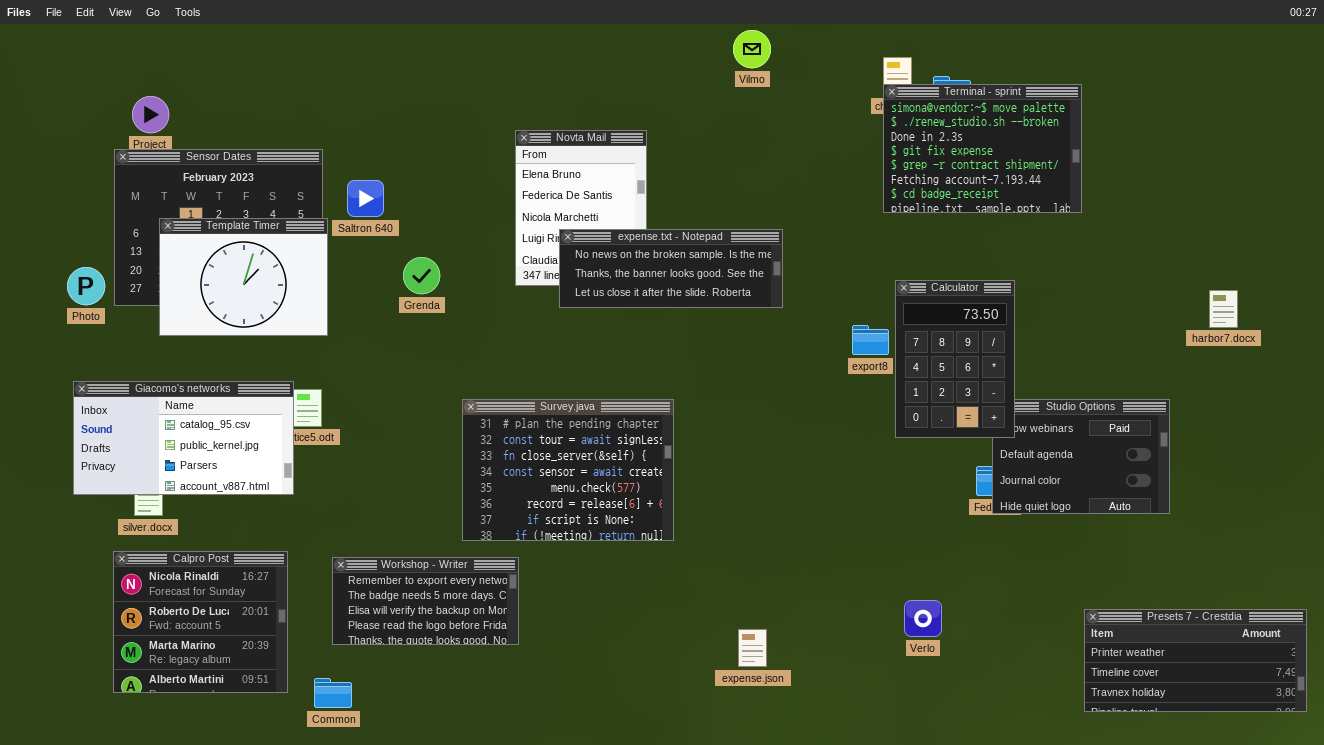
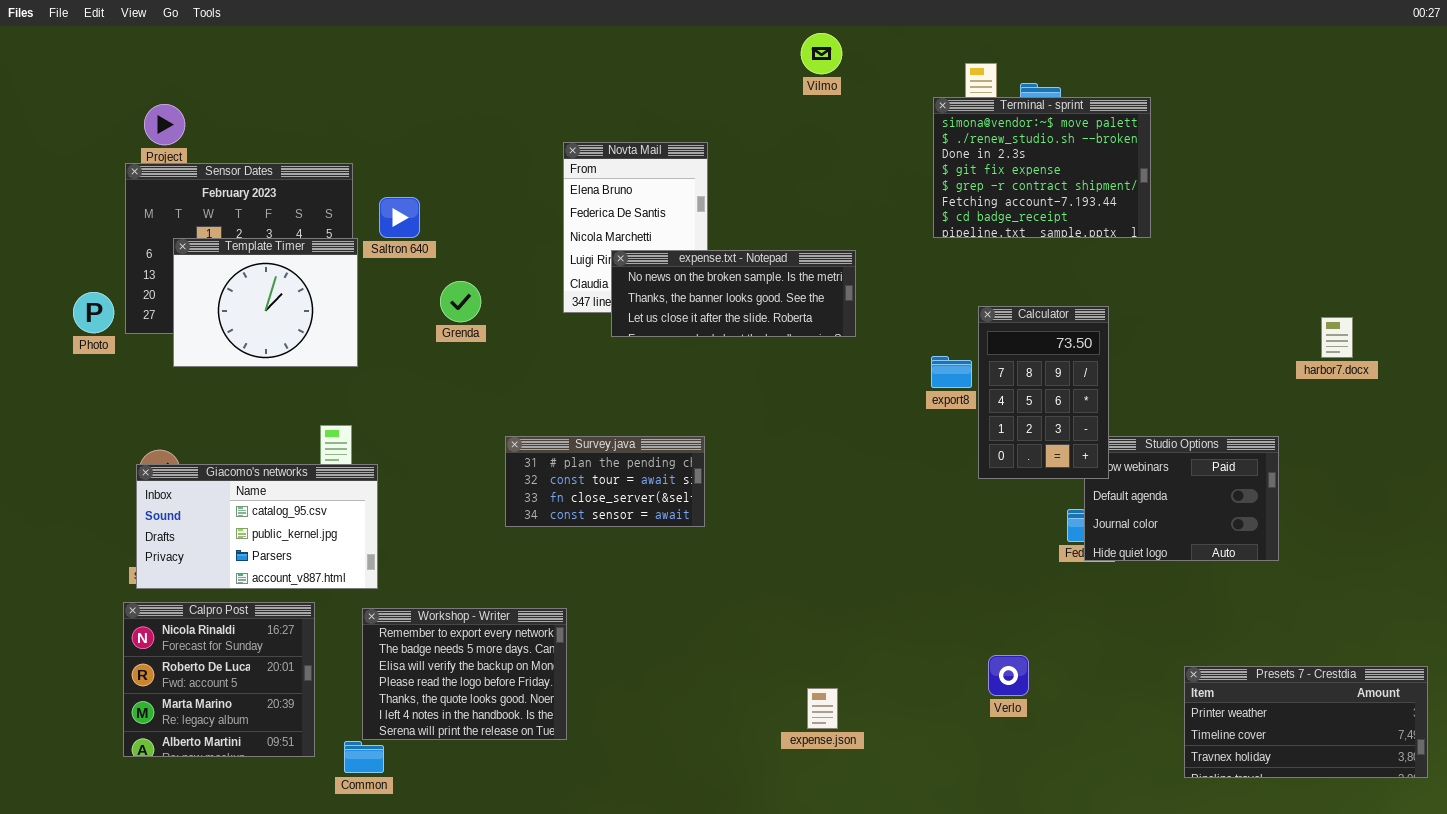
Terminal - sprint: [883,84,1082,213] -> [933,97,1151,238], moved
Giacomo's networks: [73,381,294,495] -> [136,464,378,589], moved
Survey.java: [462,399,674,541] -> [505,436,705,527], resized
Workshop - Writer: [332,557,519,645] -> [362,608,567,740], resized

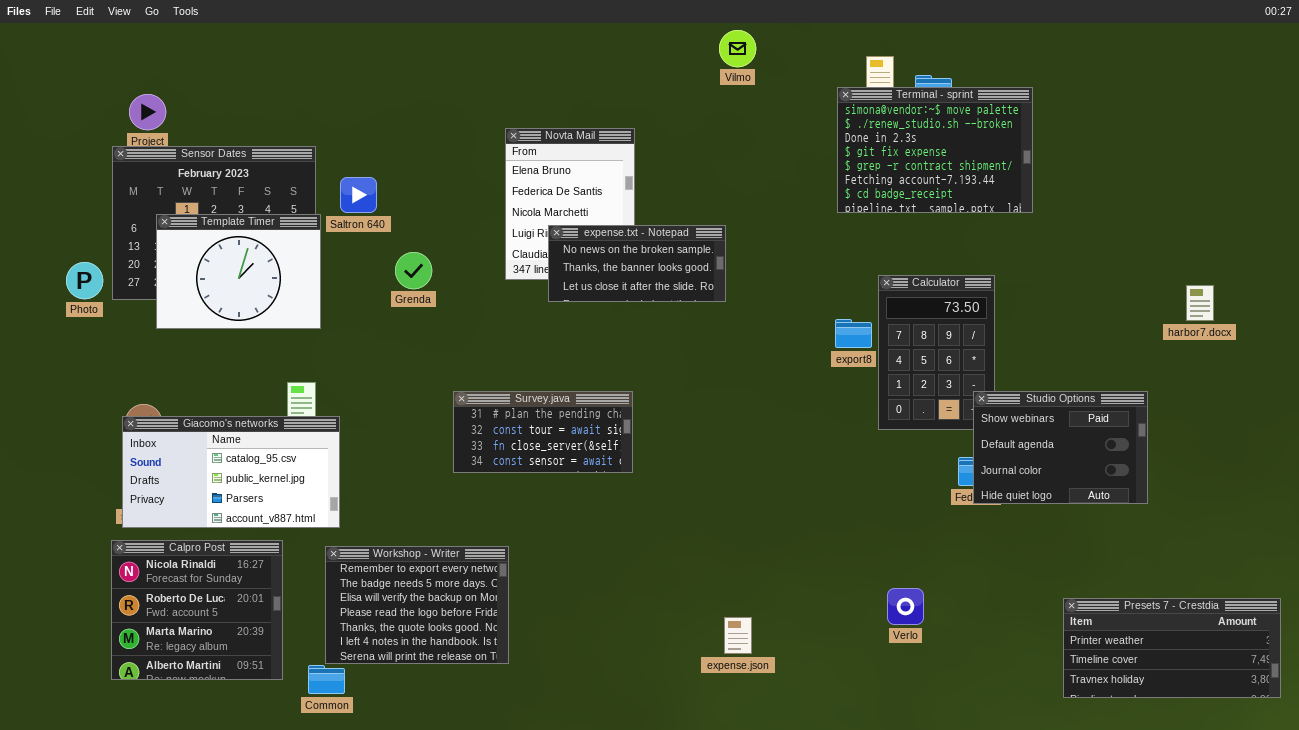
expense.txt - Notepad: [611,250,856,337] -> [548,225,726,302], resized
Studio Options: [1084,436,1279,561] -> [973,391,1148,504], raised

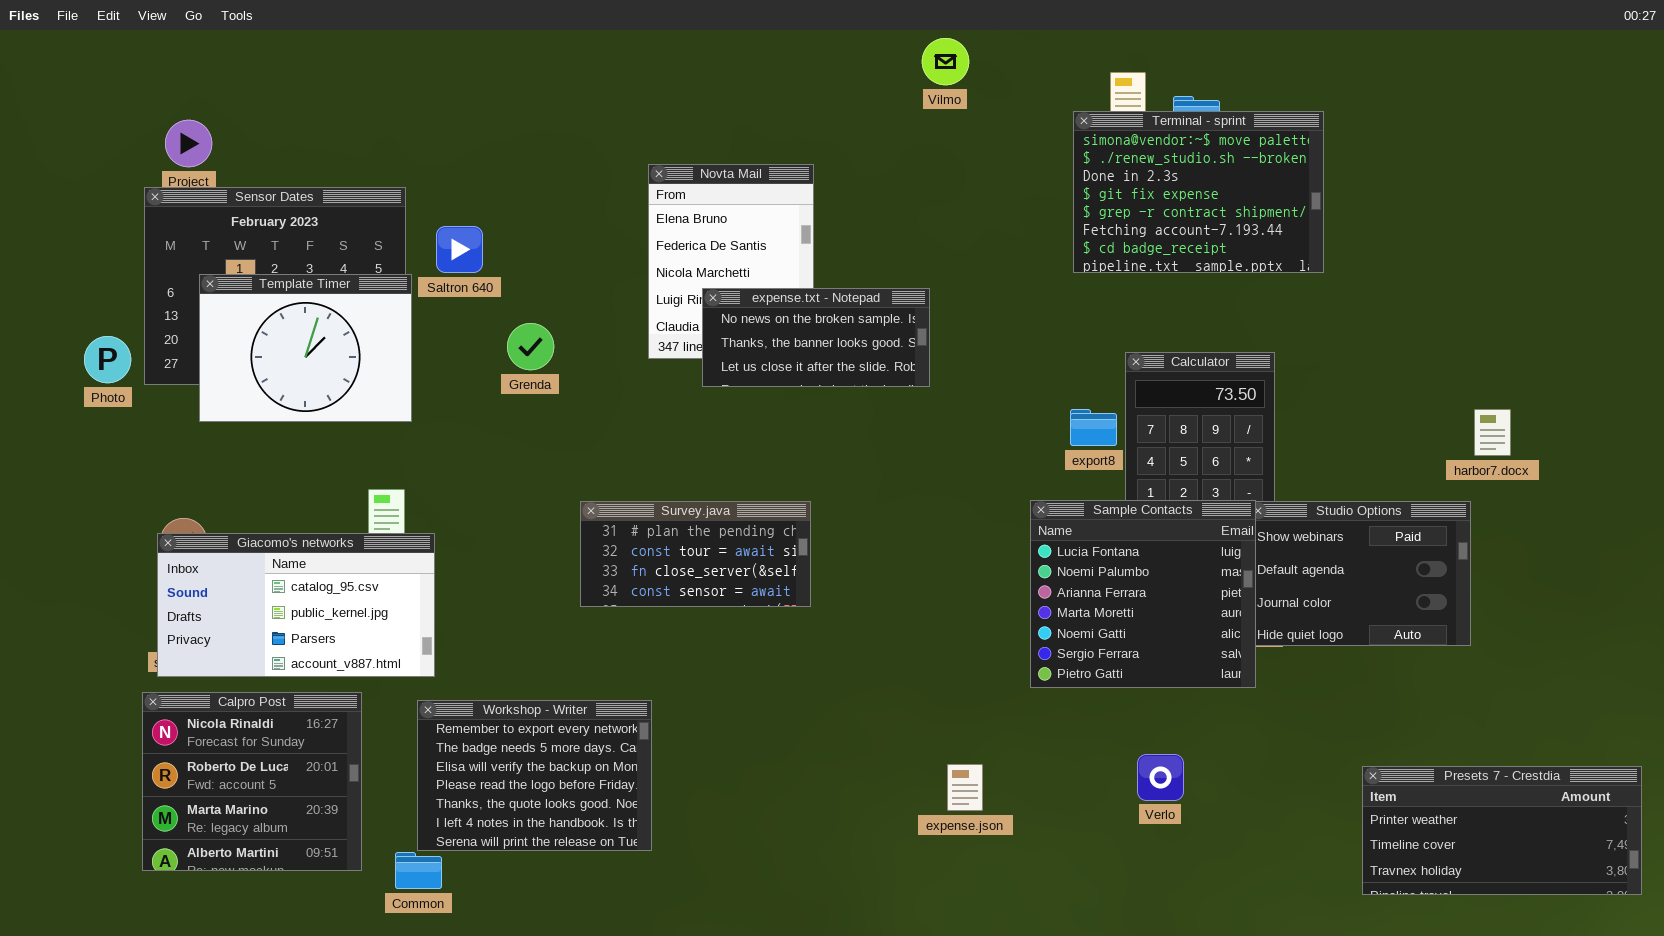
harbor7.docx: [1186,285,1214,321] -> [1474,409,1511,456], moved
Sample Contacts: none -> [1030,500,1256,688], opened
expense.json: [724,617,752,654] -> [947,764,983,811], moved

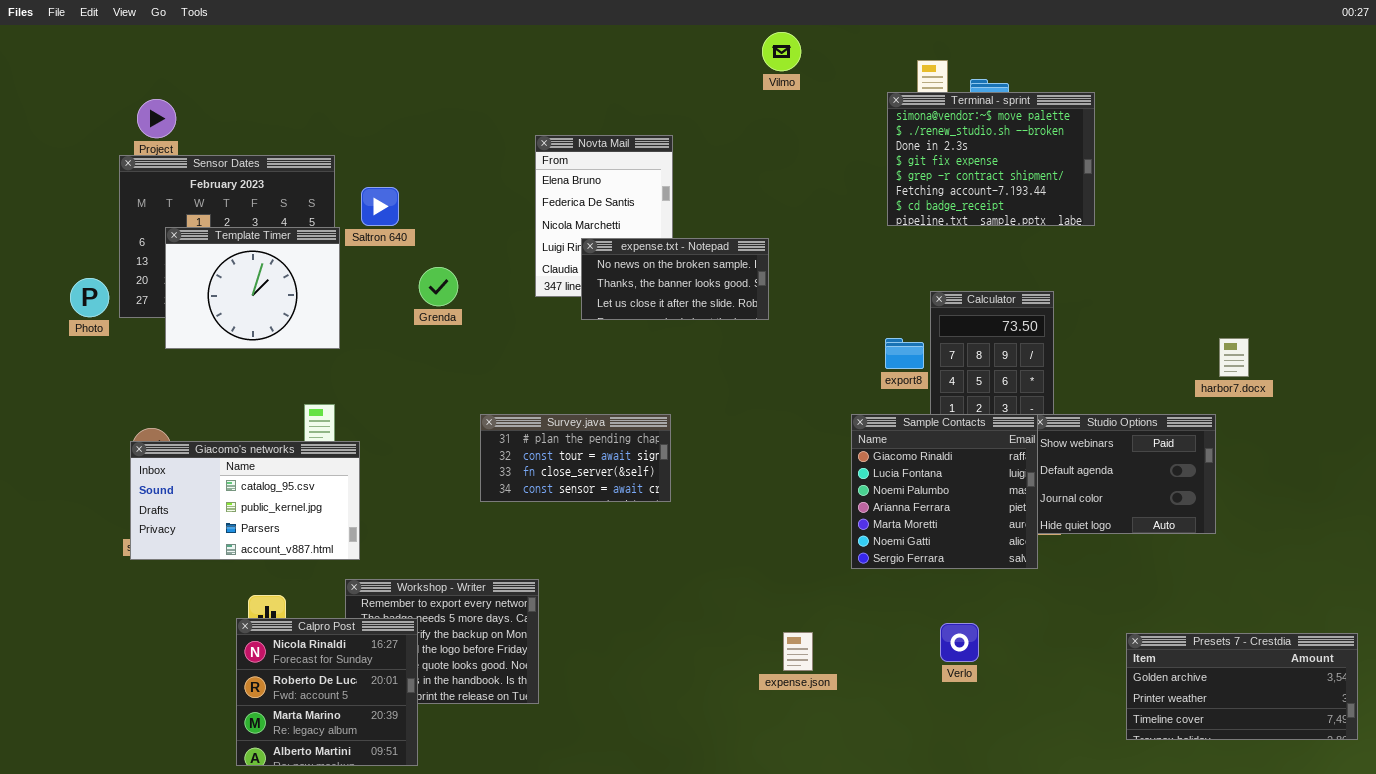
Sample Contacts: [1030,500,1256,688] -> [851,414,1038,569], scrolled up 1 row
Calpro Post: [142,692,362,871] -> [236,618,418,766], moved
Presets 7 - Crestdia: [1362,766,1642,895] -> [1126,633,1358,740], scrolled up 1 row

